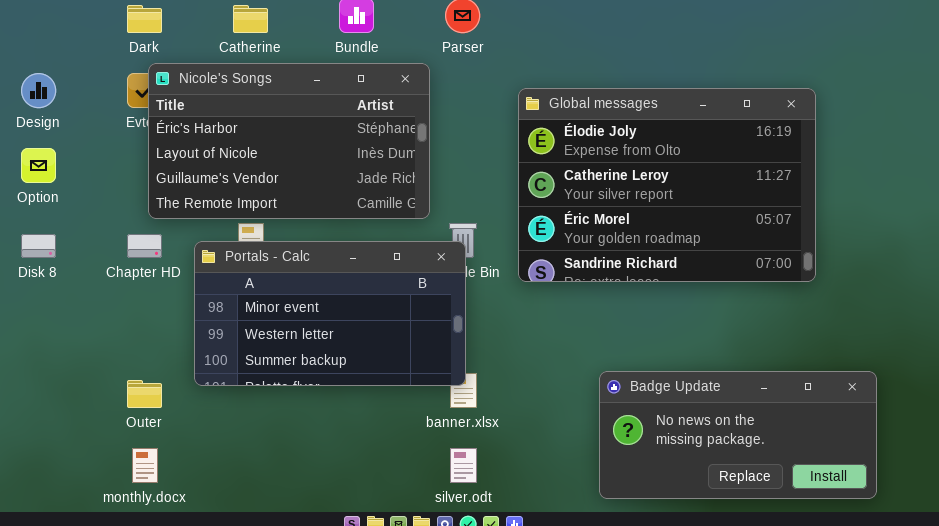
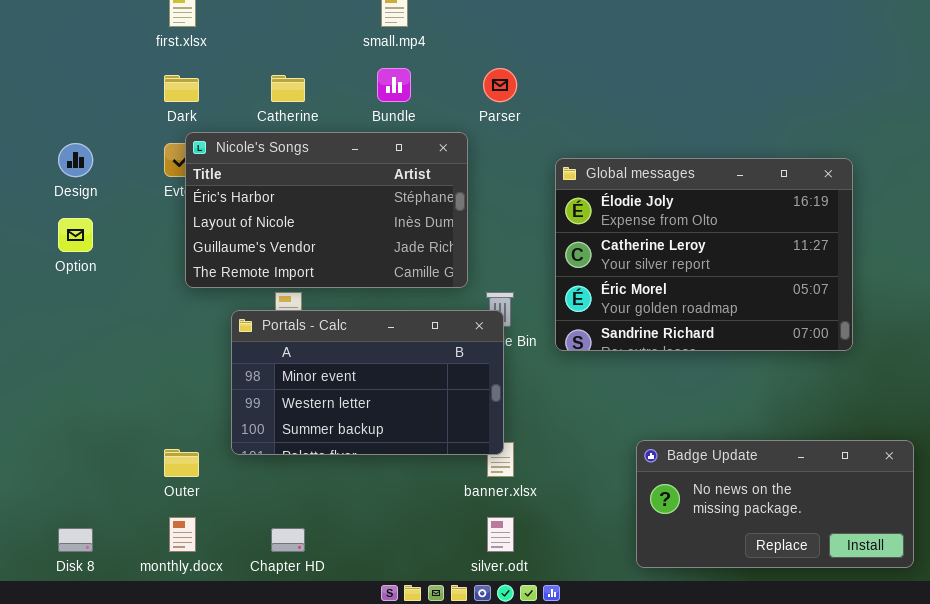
Disk 8: [21,234,56,258] -> [58,528,93,552], moved
Chapter HD: [127,234,162,258] -> [271,528,305,552], moved

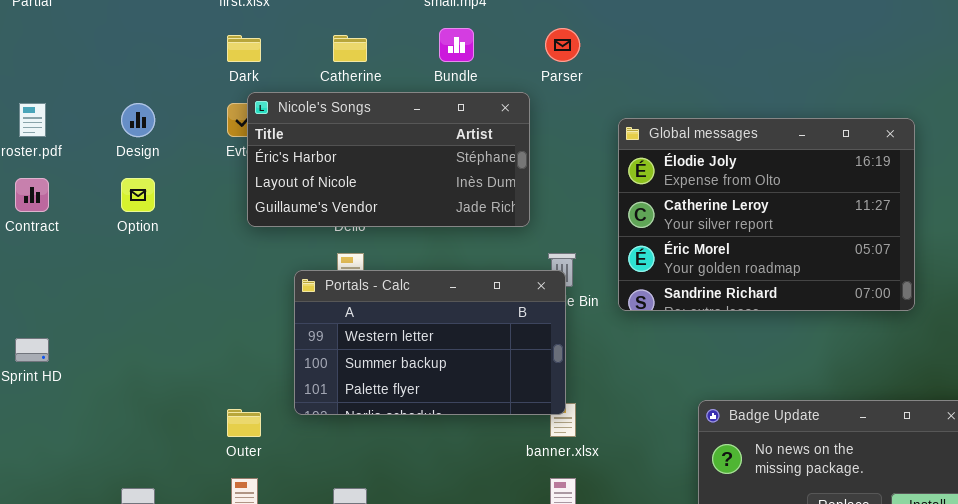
Nicole's Songs: [185,132,468,288] -> [247,92,530,227], resized
Portals - Calc: [231,310,504,455] -> [294,270,566,415], scrolled down 1 row

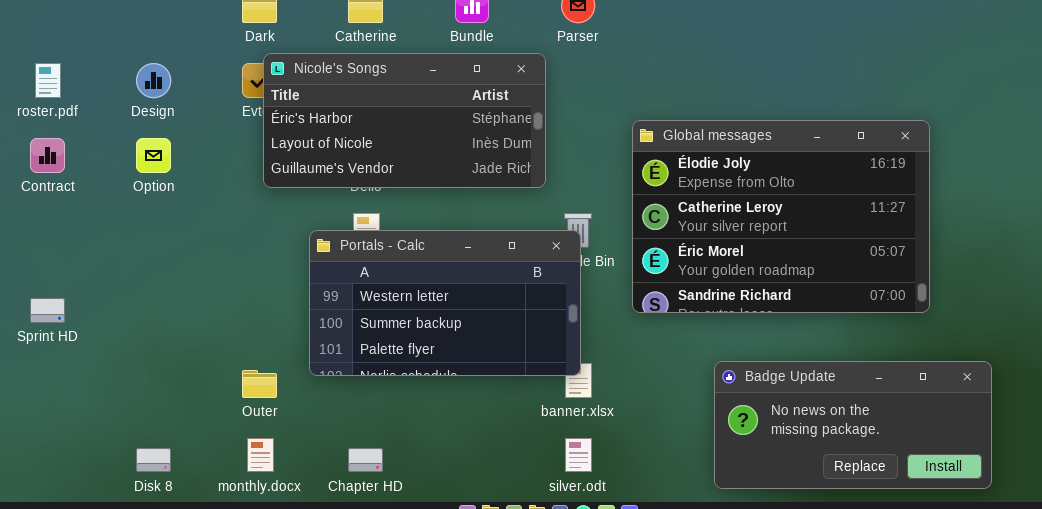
Global messages: [618,118,915,311] -> [632,120,930,313], moved

